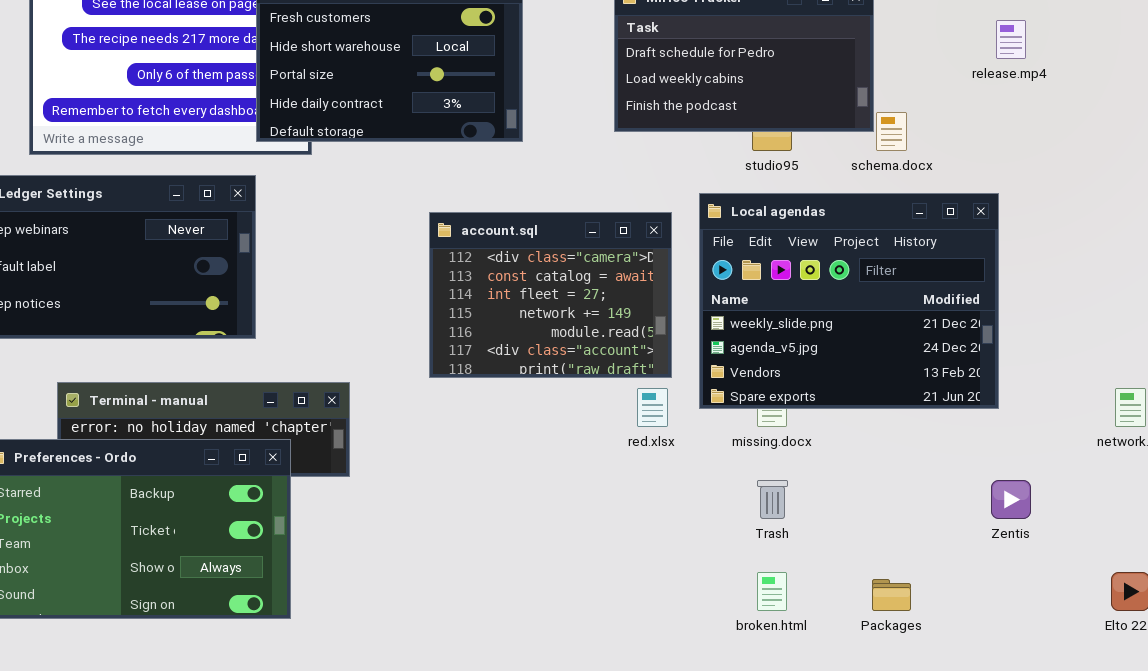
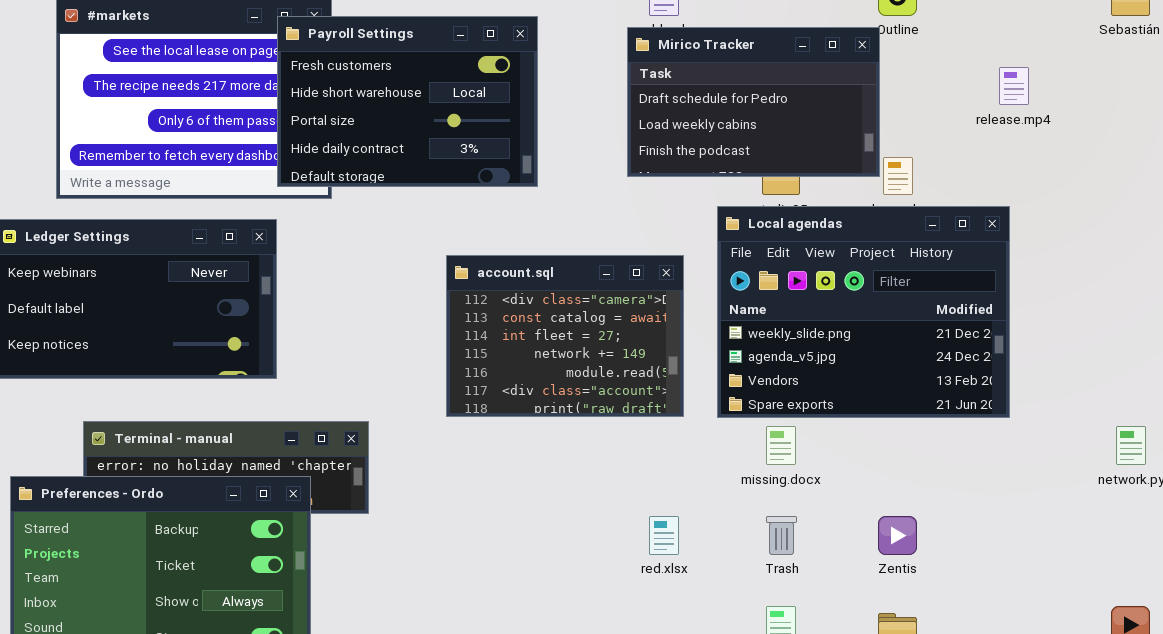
Local agendas: [699,193,999,409] -> [717,206,1010,418], moved
red.xlsx: [637,388,668,427] -> [649,516,679,555], moved
Zentis: [991,480,1031,519] -> [878,516,917,555], moved

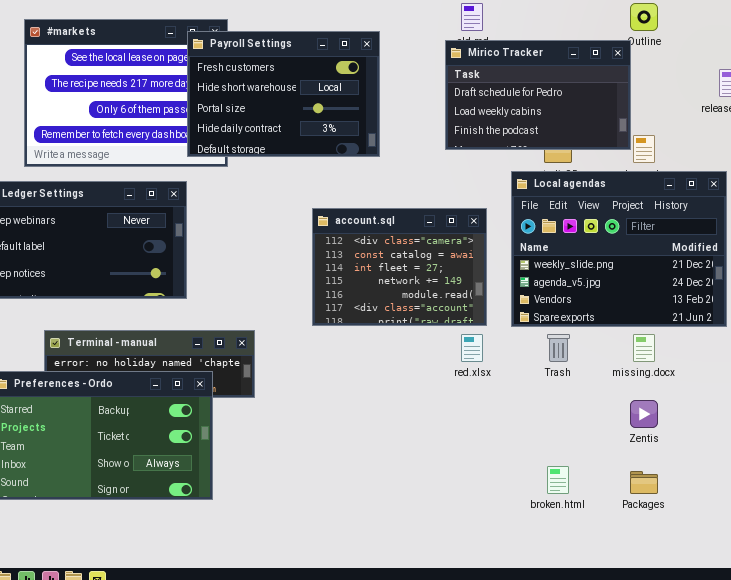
missing.docx: [766,426,796,465] -> [633,334,655,362], moved
red.xlsx: [649,516,679,555] -> [461,334,483,362], moved
Trash: [766,516,797,555] -> [547,334,570,362], moved

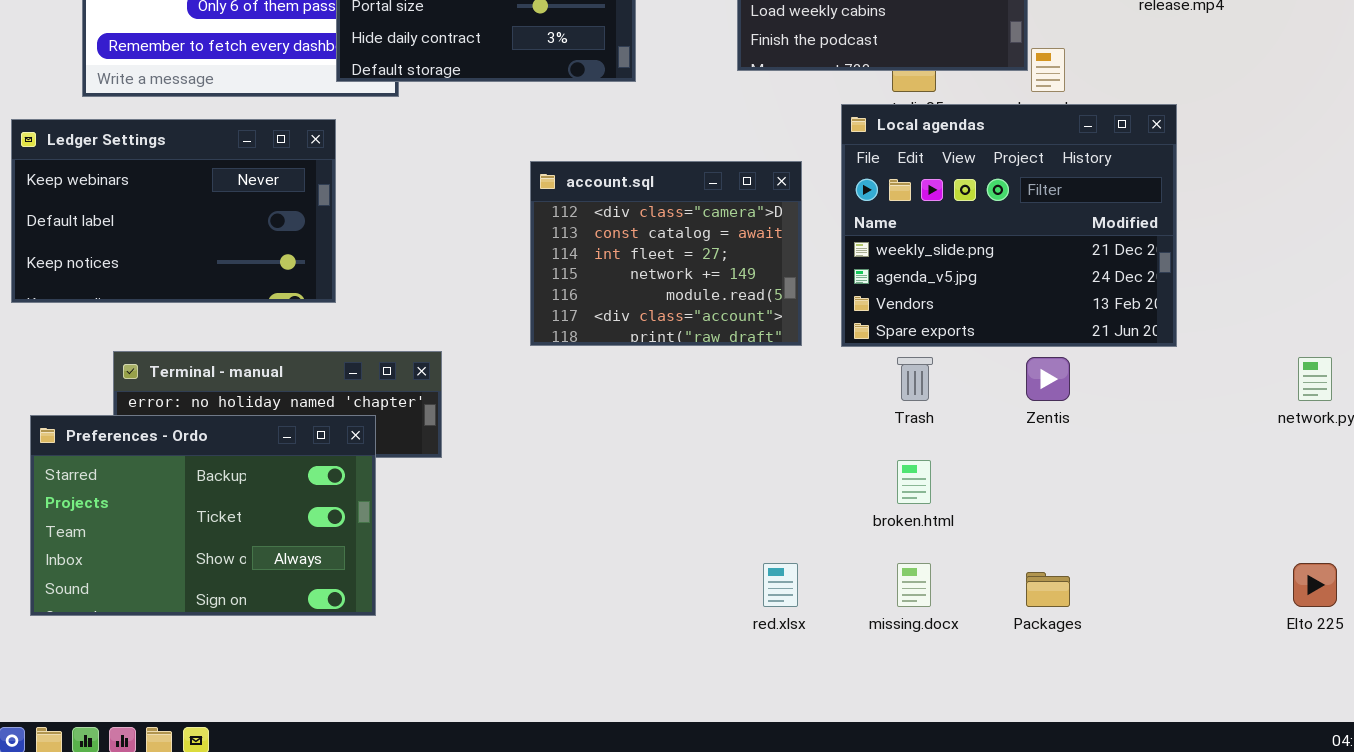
red.xlsx: [461,334,483,362] -> [763,563,798,607], moved
missing.docx: [633,334,655,362] -> [897,563,931,607], moved
Zentis: [630,400,658,428] -> [1026,357,1070,401], moved
broken.html: [547,466,569,494] -> [897,460,931,504], moved

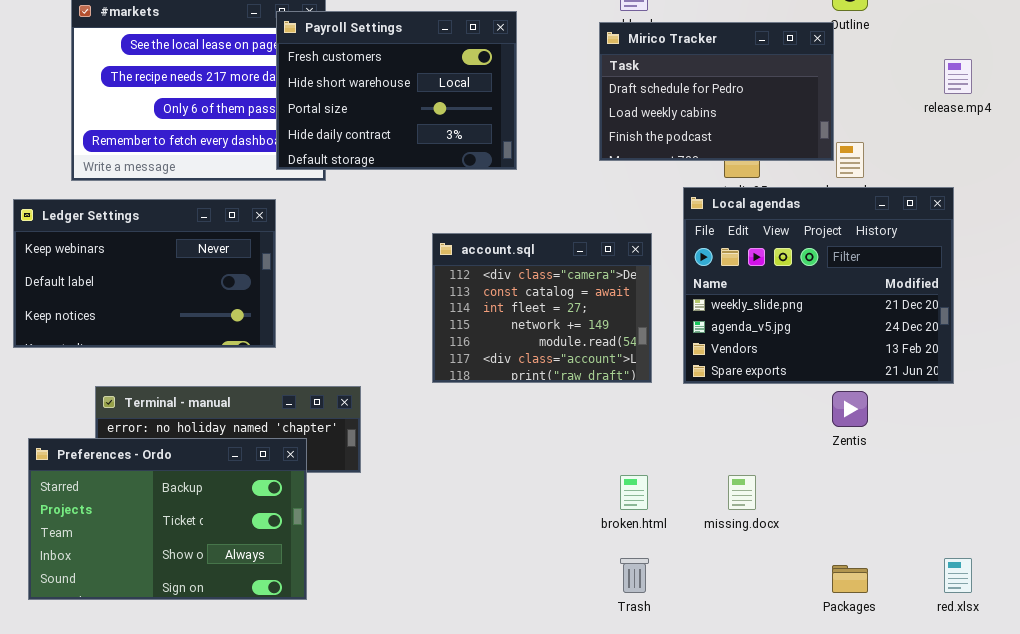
Trash: [897,357,933,401] -> [620,558,649,593], moved
broken.html: [897,460,931,504] -> [620,475,648,510], moved
red.xlsx: [763,563,798,607] -> [944,558,972,593], moved
missing.docx: [897,563,931,607] -> [728,475,756,510], moved

